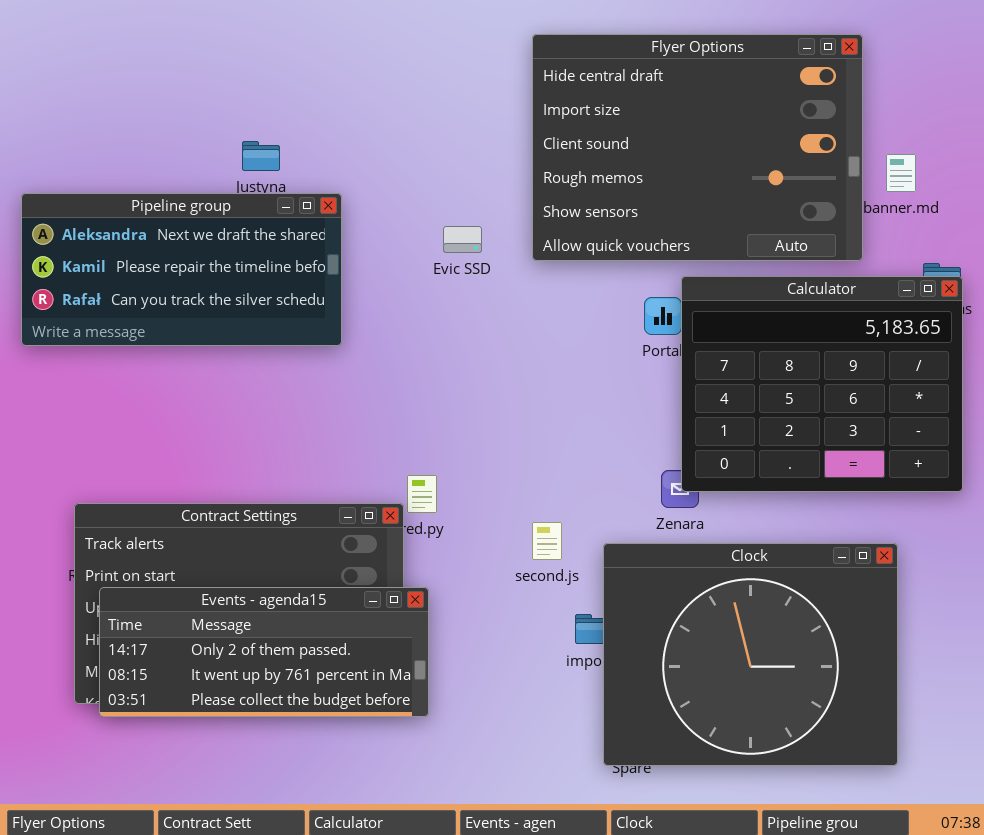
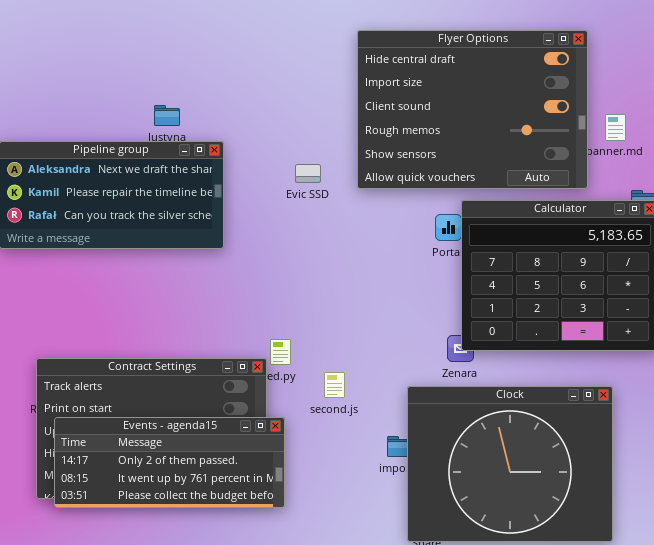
second.js: [532,522,562,560] -> [324,372,345,398], moved

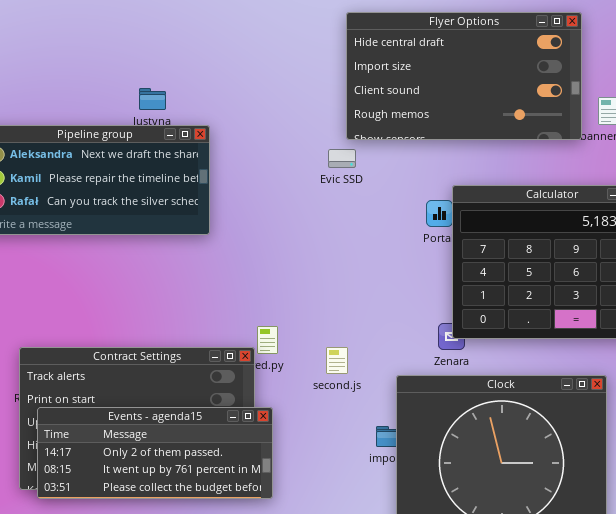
Flyer Options: [357,30,588,189] -> [346,12,582,140], resized
Evic SSD: [295,164,321,183] -> [328,149,356,168], moved
second.js: [324,372,345,398] -> [326,347,348,374], moved

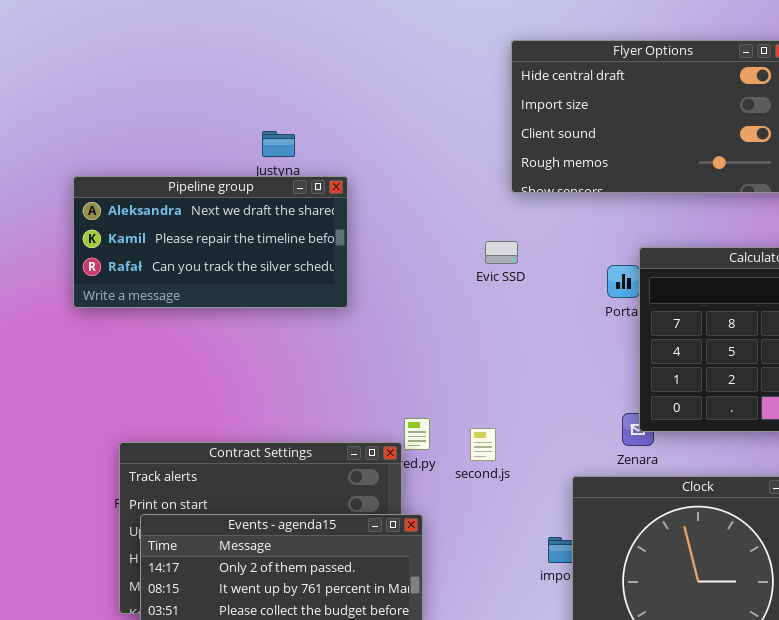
Evic SSD: [328,149,356,168] -> [485,241,518,264], moved
second.js: [326,347,348,374] -> [470,428,496,461], moved

